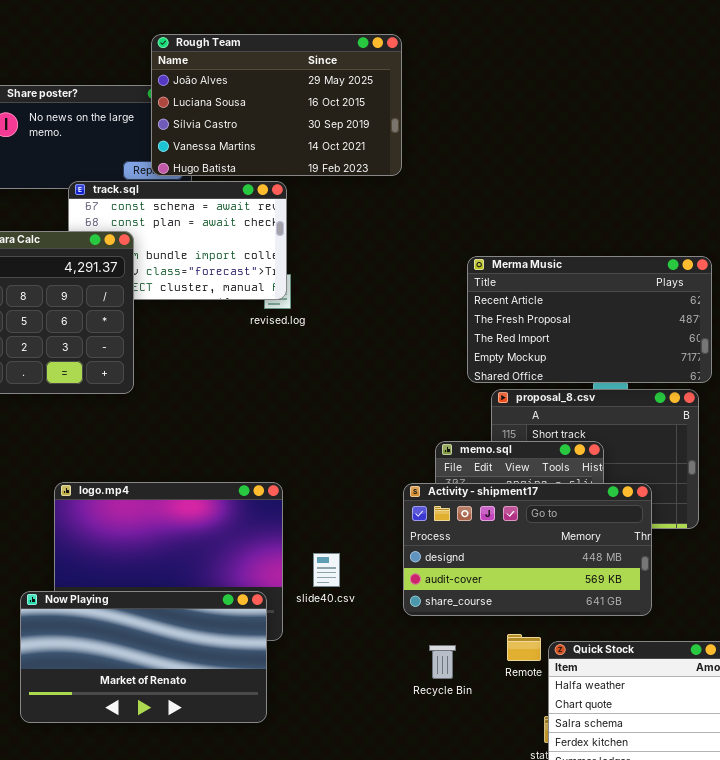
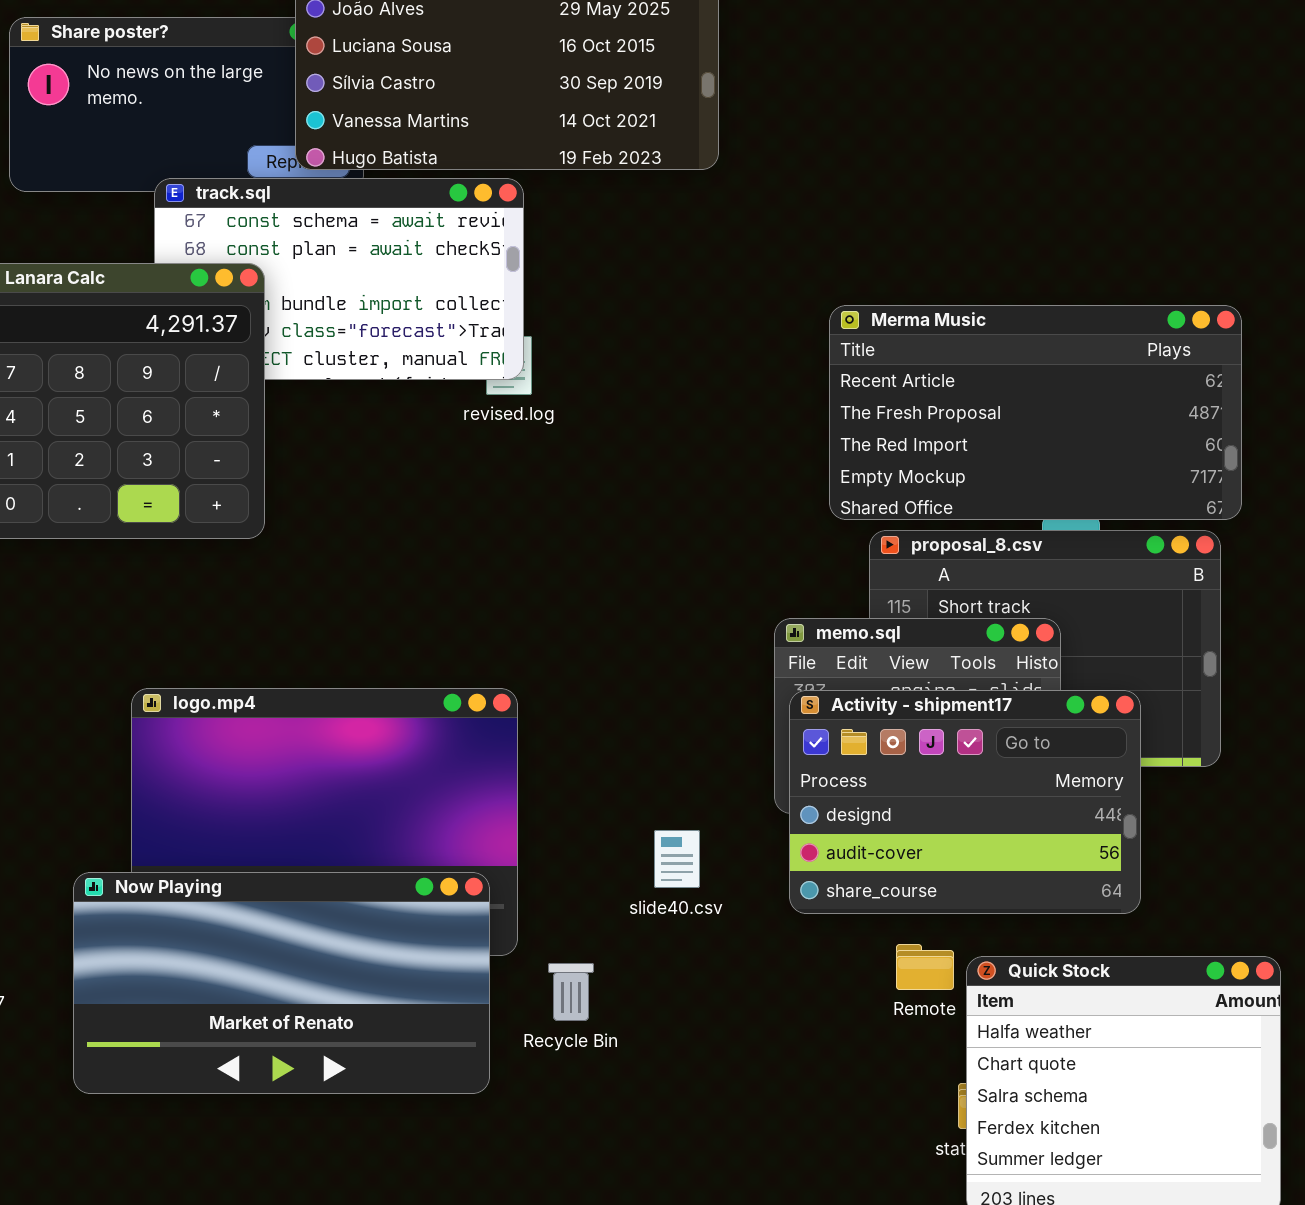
Activity - shipment17: [403,483,652,616] -> [789,690,1141,914], resized
slide40.csv: [313,553,340,587] -> [654,830,700,888], moved
Recycle Bin: [429,645,456,679] -> [548,963,594,1021], moved

